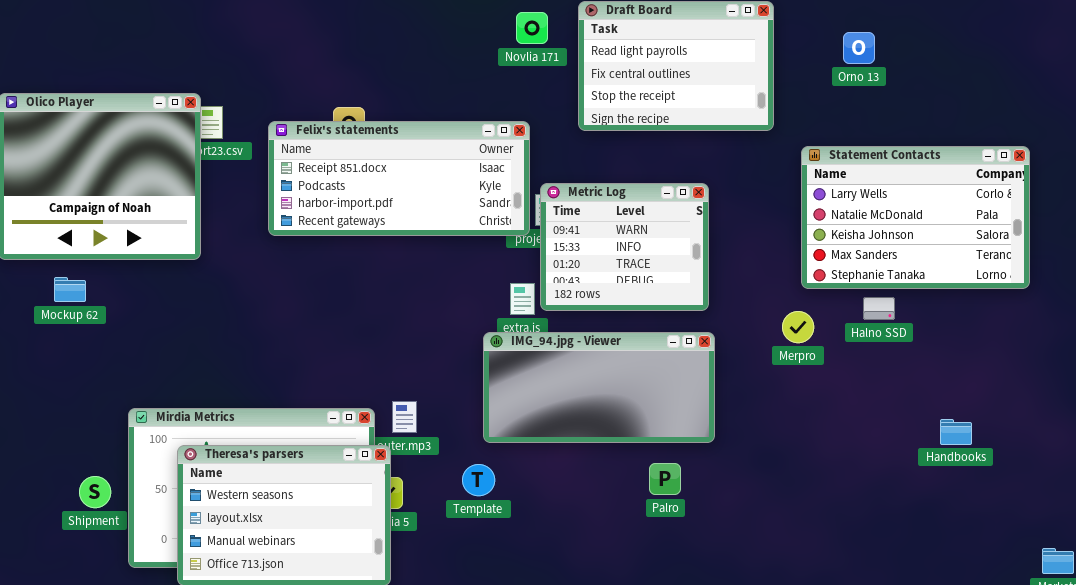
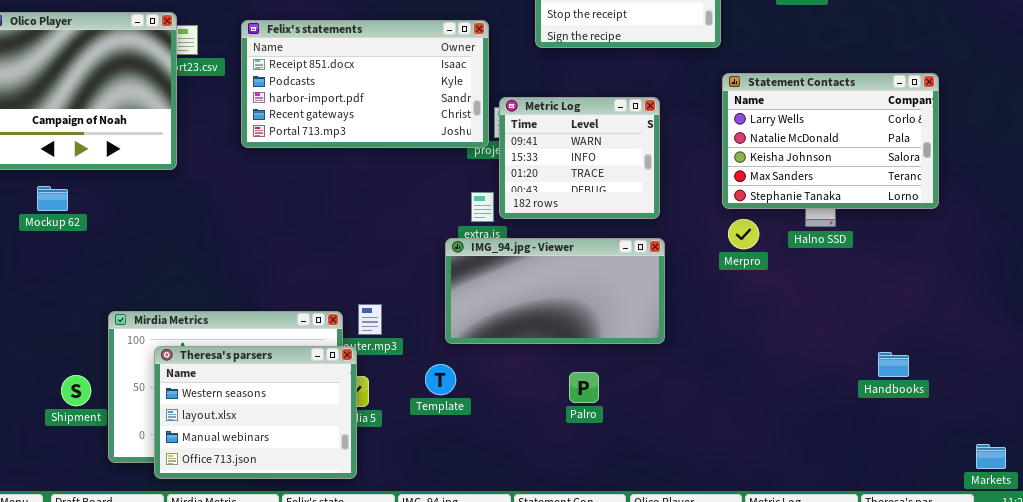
Felix's statements: [268,121,530,236] -> [241,20,489,148], resized
Statement Contacts: [801,146,1030,289] -> [722,73,939,209], moved
Handbooks: [940,419,972,445] -> [878,352,909,377], moved
Palro: [649,463,681,495] -> [569,372,599,403], moved

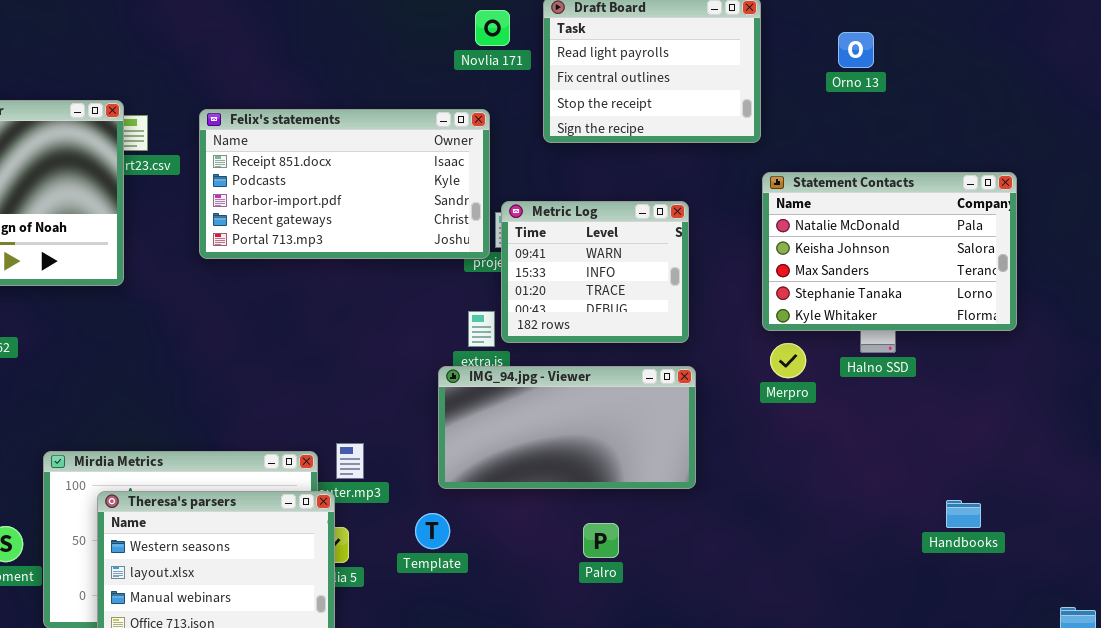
Statement Contacts: [722,73,939,209] -> [762,172,1017,331], scrolled down 1 row

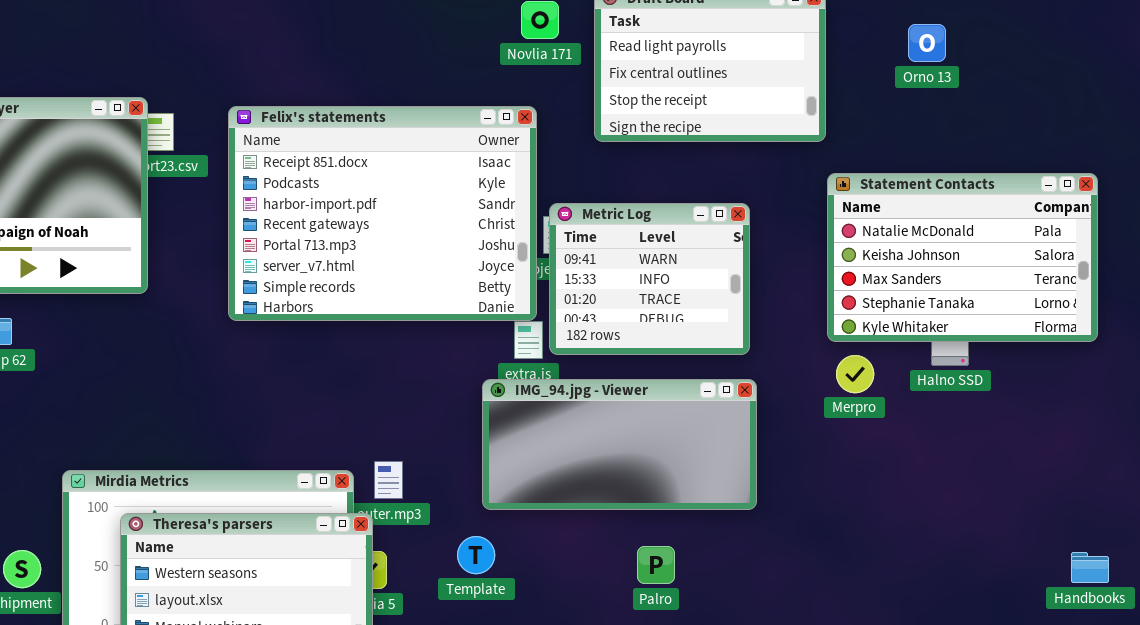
Felix's statements: [199,109,490,259] -> [228,106,537,321], resized
Handbooks: [946,500,981,528] -> [1071,552,1109,583], moved

